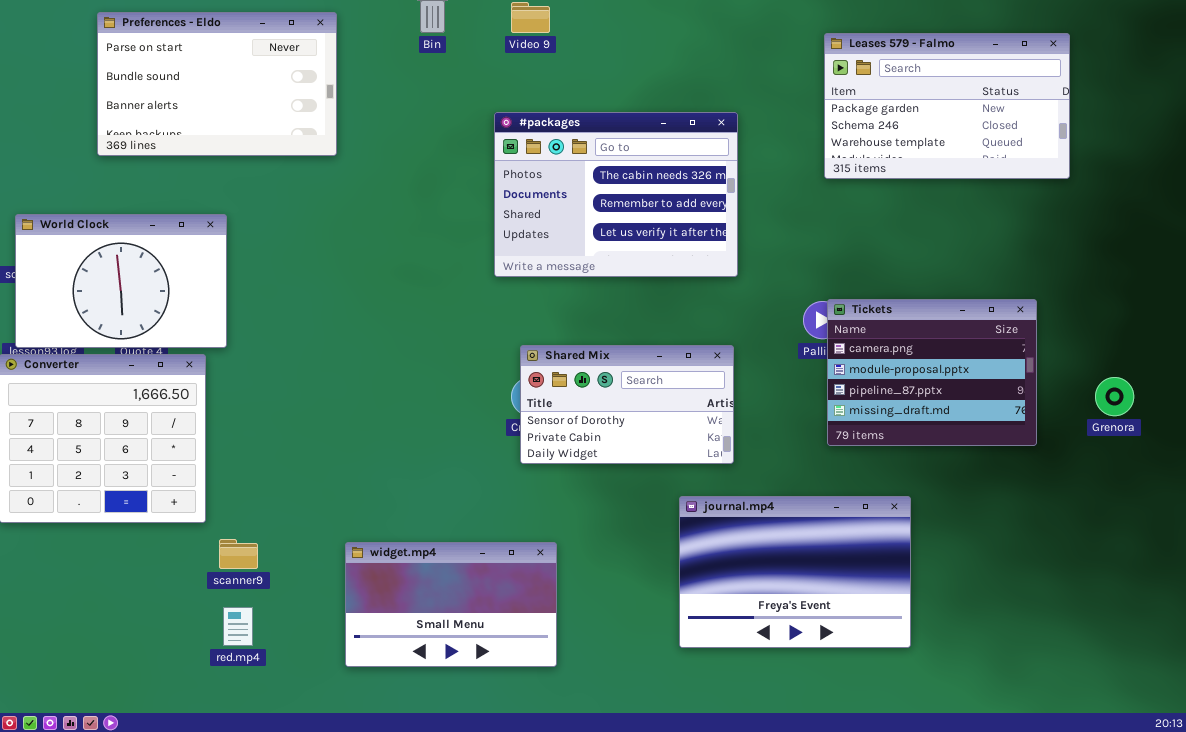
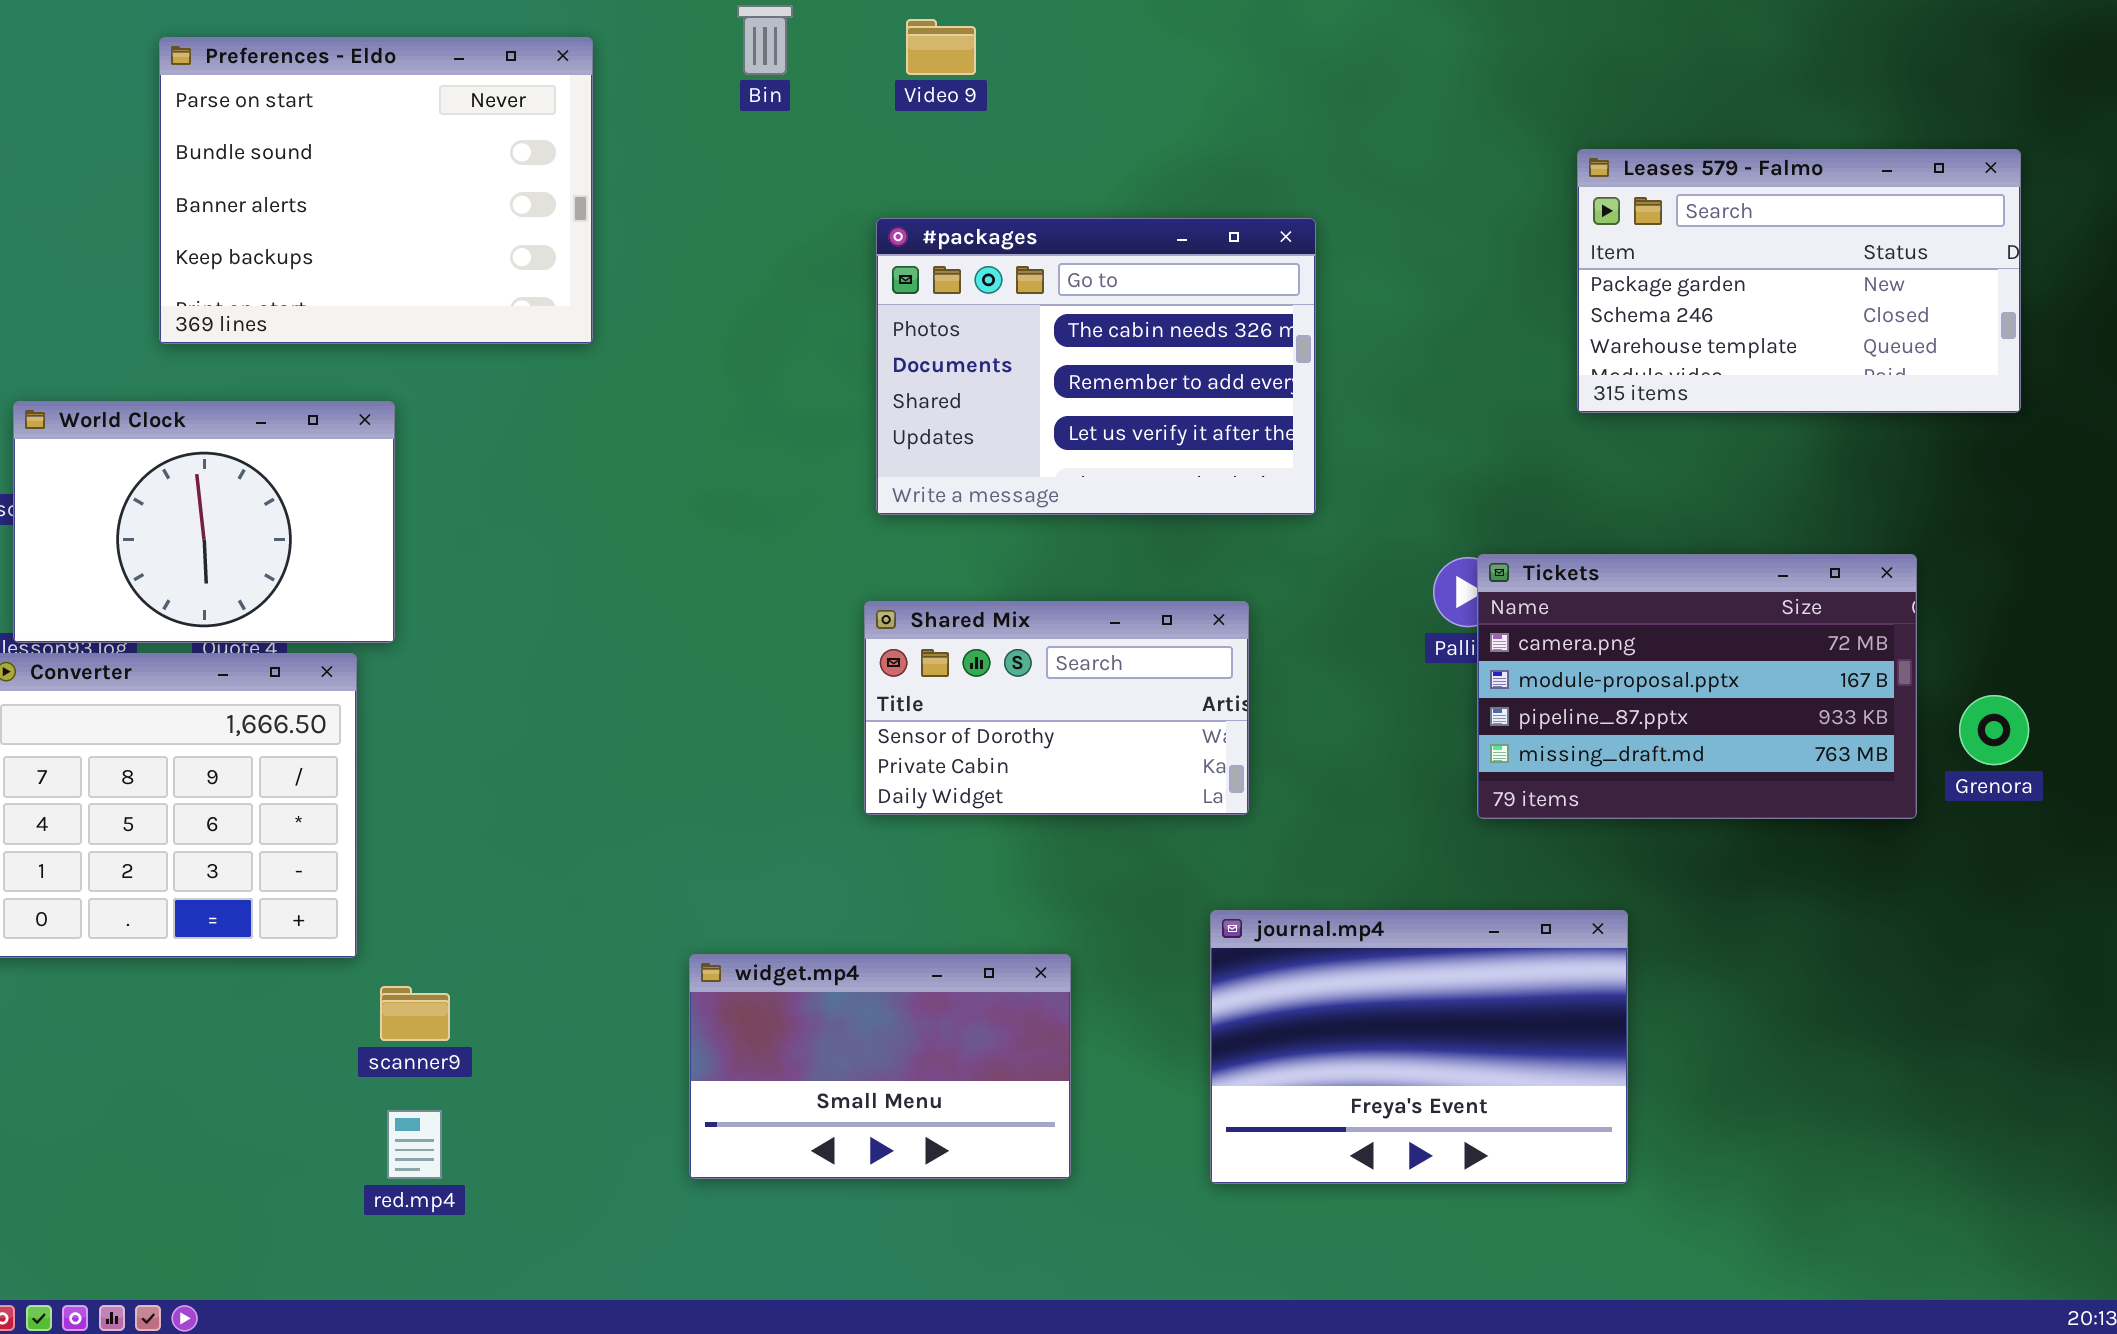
Preferences - Eldo: [97,12,337,156] -> [159,37,593,344], resized
Leases 579 - Falmo: [824,33,1070,179] -> [1577,149,2021,413], moved
Tickets: [827,299,1037,446] -> [1477,554,1917,819], resized
Shared Mix: [520,345,734,464] -> [864,601,1249,815], moved
widget.mp4: [345,542,557,667] -> [689,954,1071,1179], moved

